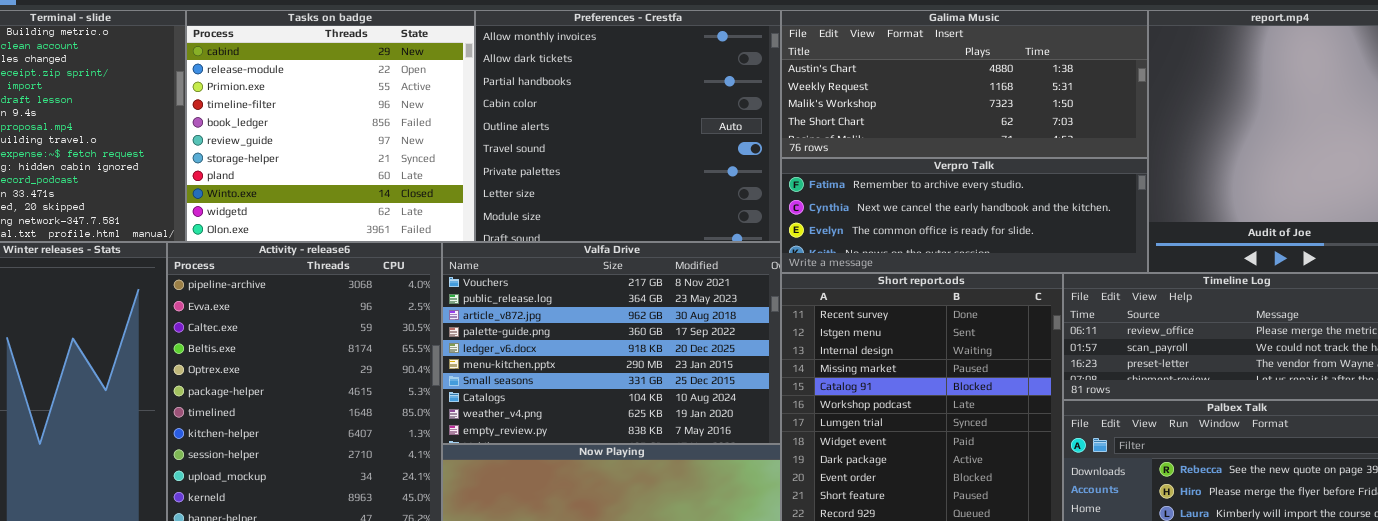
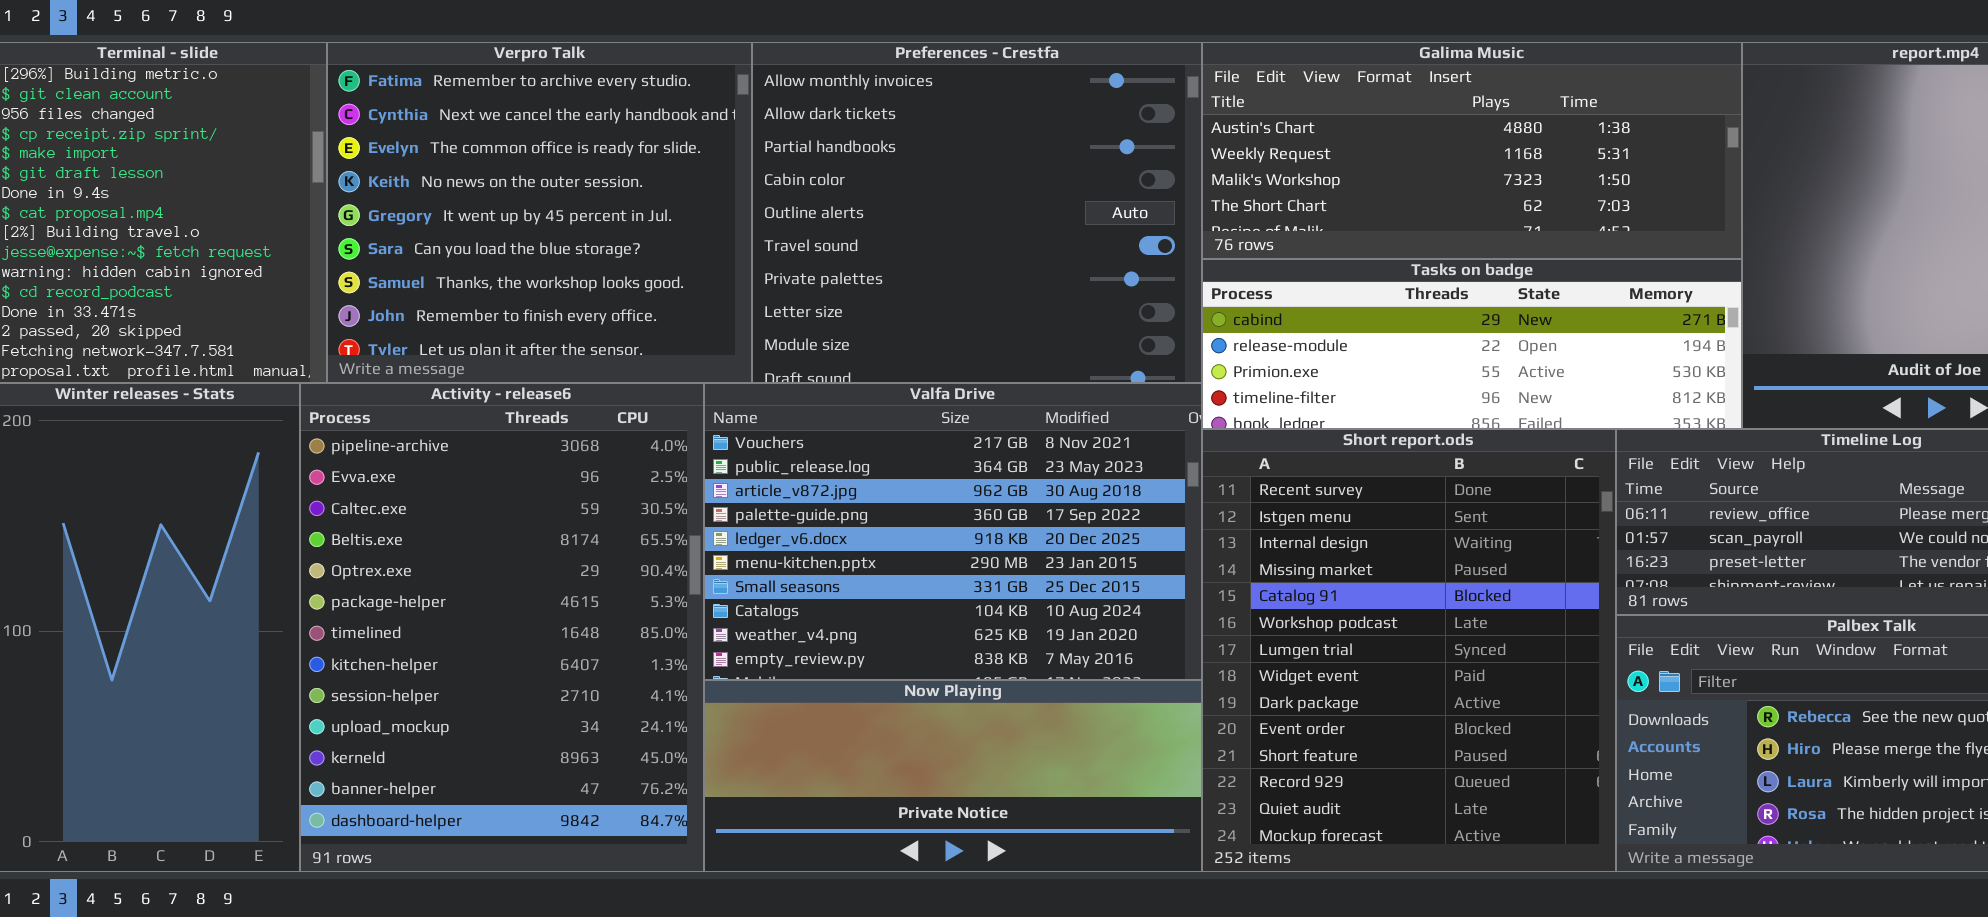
Tasks on badge: [186,10,475,242] -> [1202,259,1742,429], moved, resized
Verpro Talk: [781,158,1148,273] -> [327,42,752,383], moved, resized

